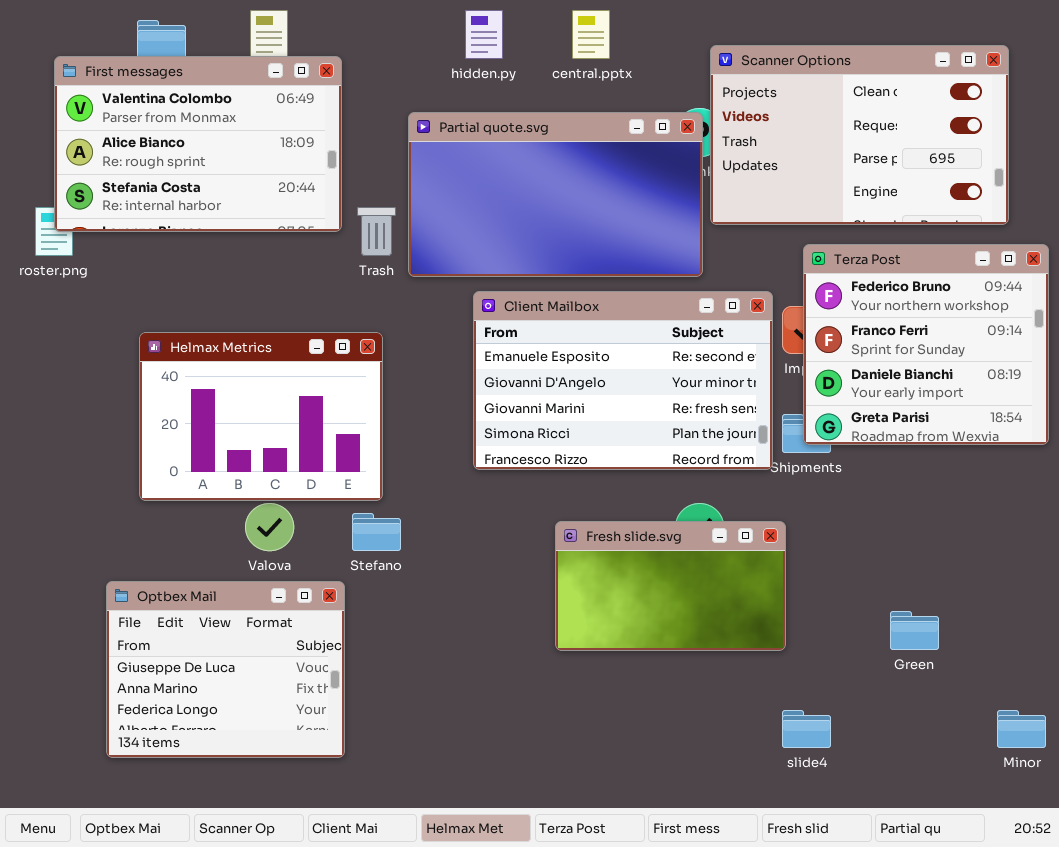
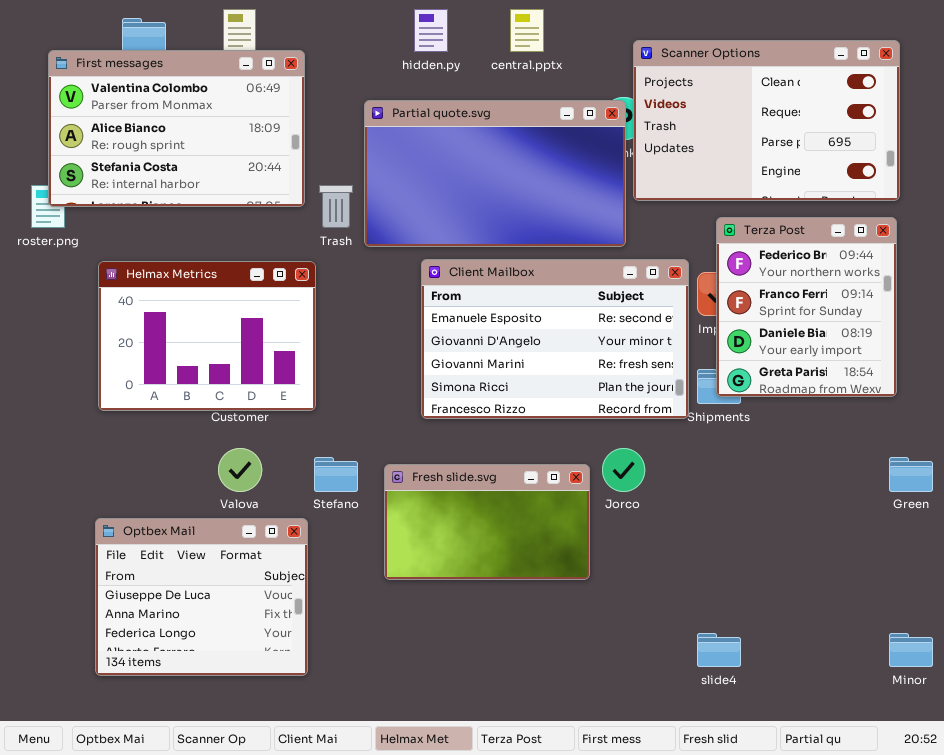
Terza Post: [803,244,1049,445] -> [716,217,897,397], resized
Helmax Metrics: [139,332,383,501] -> [98,261,316,411], moved
Fresh slide.svg: [555,521,786,651] -> [384,464,590,580], moved
Green: [890,611,939,650] -> [889,457,933,492], moved

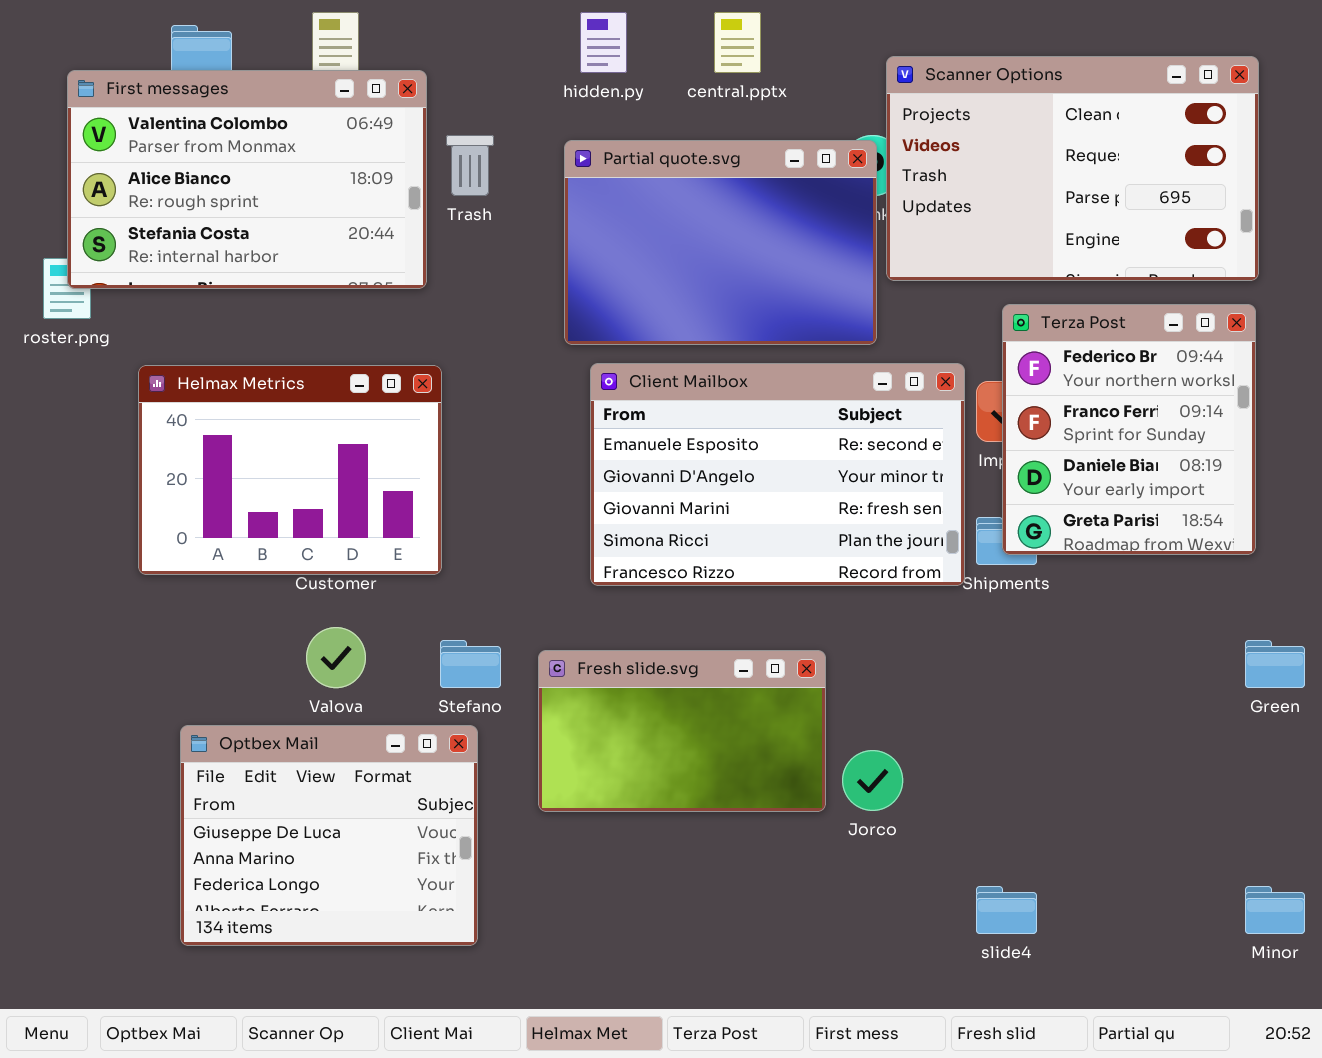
Partial quote.svg: [364,100,626,247] -> [564,140,877,345], resized
Trash: [319,185,353,228] -> [446,135,494,196], moved
Jorco: [602,448,645,492] -> [842,750,903,811], moved
Optbex Mail: [95,518,308,676] -> [180,725,478,946], moved

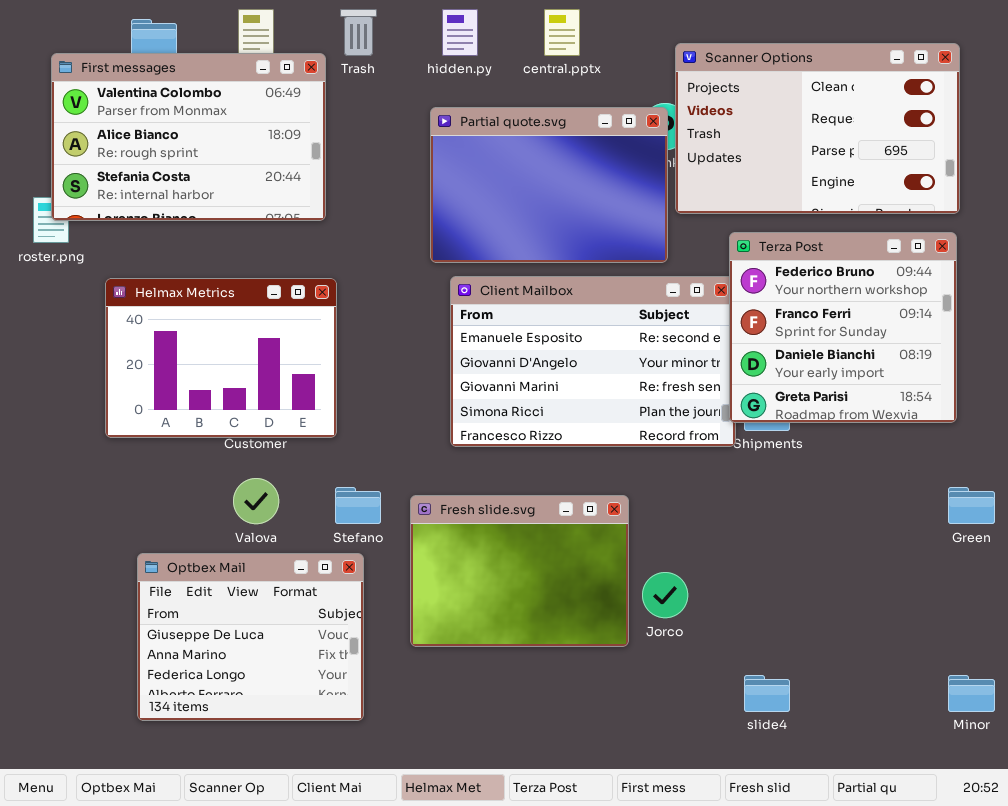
Trash: [446,135,494,196] -> [340,9,377,56], moved
Terza Post: [1002,304,1256,555] -> [729,232,957,423], resized
Fresh slide.svg: [538,650,826,812] -> [410,495,629,647], resized

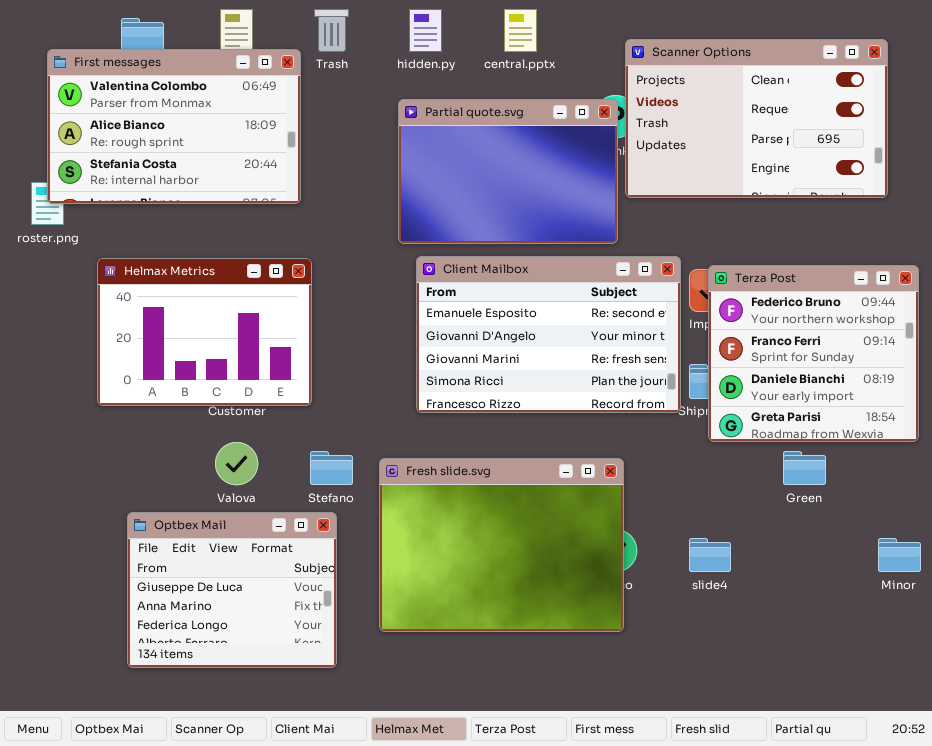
Terza Post: [729,232,957,423] -> [708,265,919,442], moved
Green: [948,487,995,524] -> [783,451,826,485], moved
Fresh slide.svg: [410,495,629,647] -> [379,458,624,632], resized
slide4: [744,675,790,712] -> [689,538,731,572], moved
Minor: [948,675,995,712] -> [878,538,921,572], moved

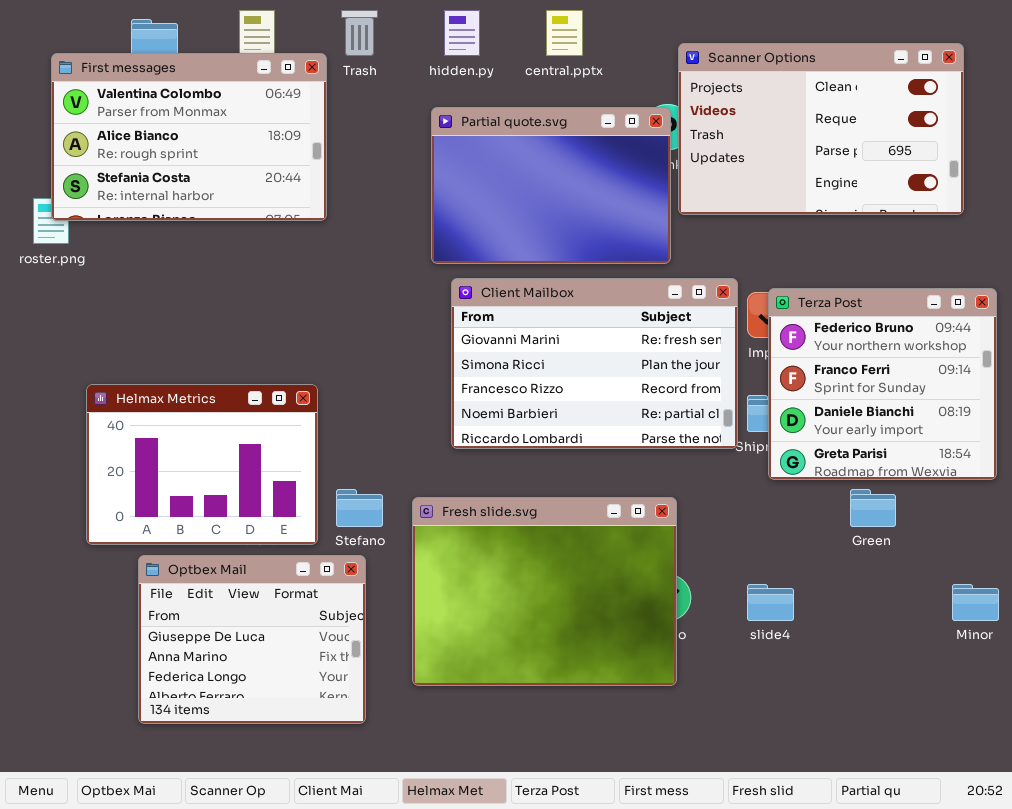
Client Mailbox: [416,256,681,413] -> [451,278,738,449], scrolled down 2 rows
Helmax Metrics: [97,258,312,406] -> [86,384,318,545], moved

